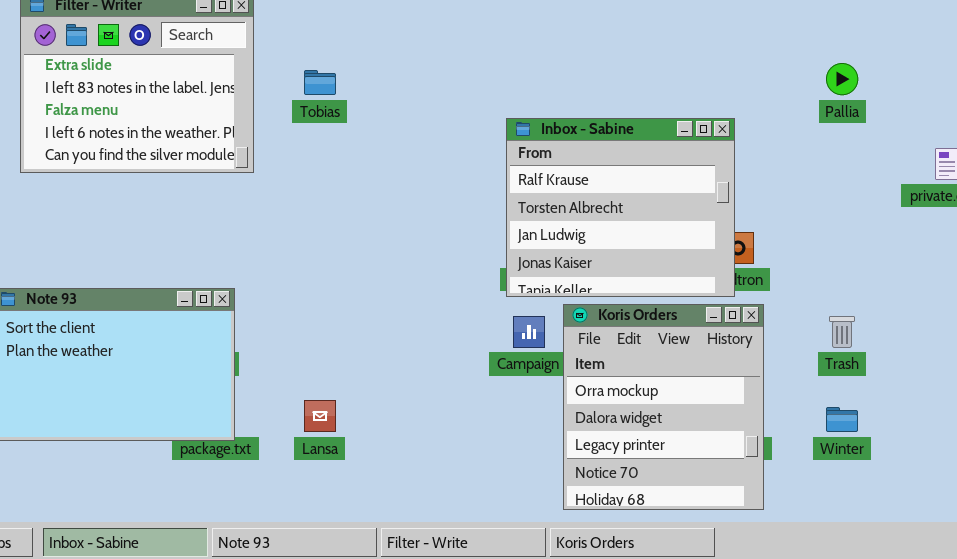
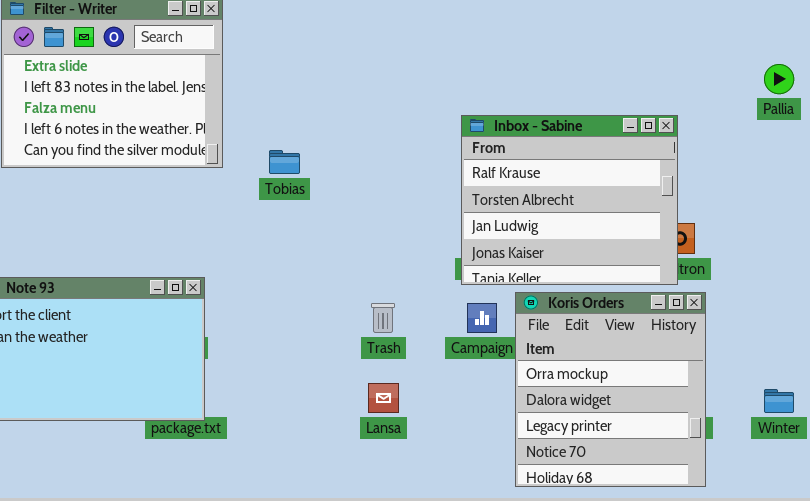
Tobias: [304,70,336,95] -> [269,150,300,174], moved
Trash: [829,316,855,348] -> [371,303,395,333], moved
Lansa: [304,400,336,432] -> [368,383,399,413], moved

